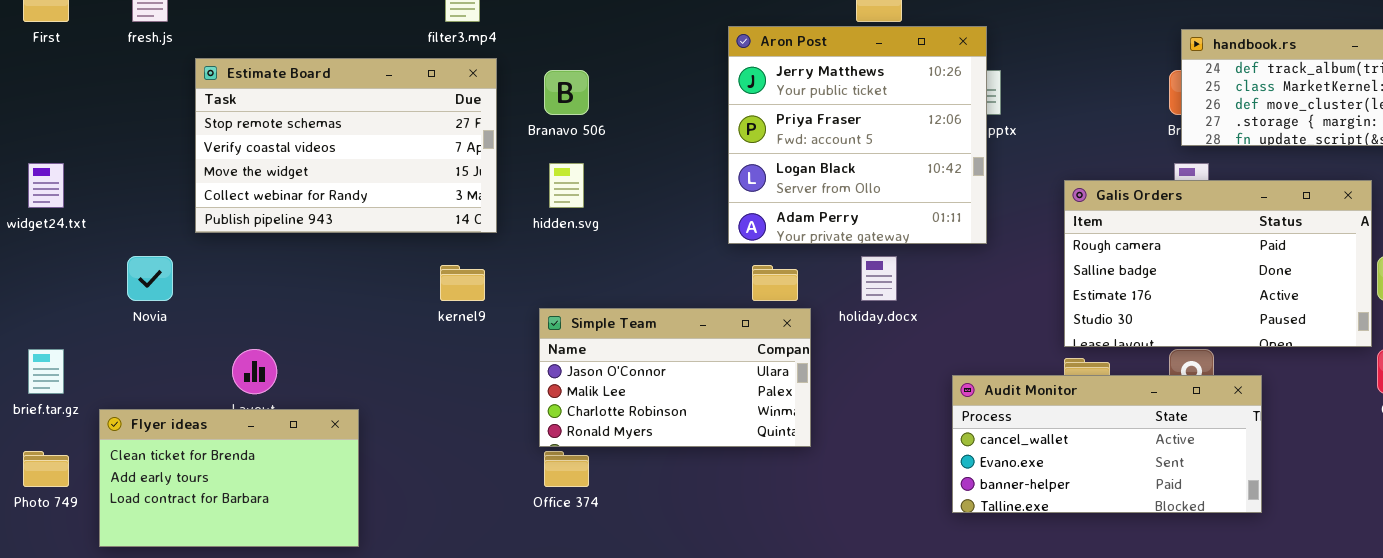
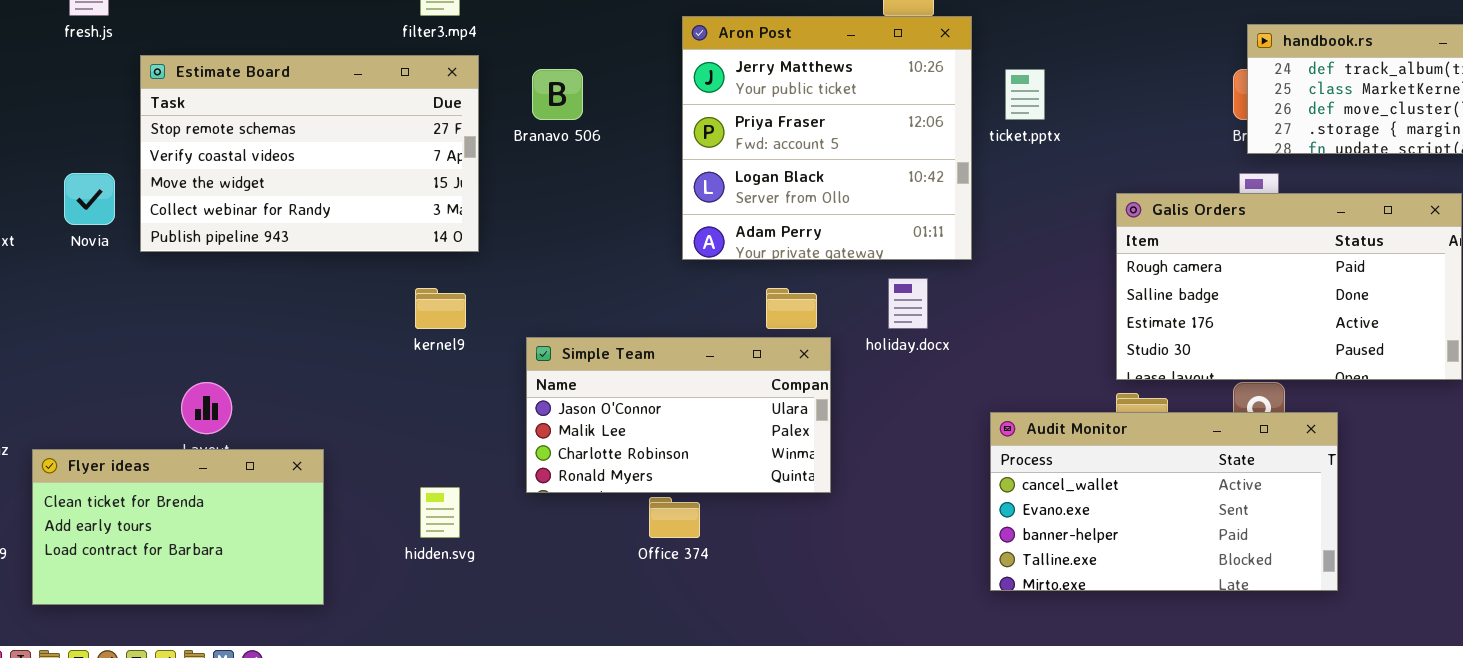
Aron Post: [728,26,987,244] -> [682,16,972,260], moved
hidden.svg: [549,163,584,208] -> [420,487,460,538], moved
Novia: [127,256,173,301] -> [64,173,115,225], moved
Audit Monitor: [952,375,1262,513] -> [990,412,1338,591], resized
Office 374: [544,451,589,487] -> [649,497,700,538], moved

